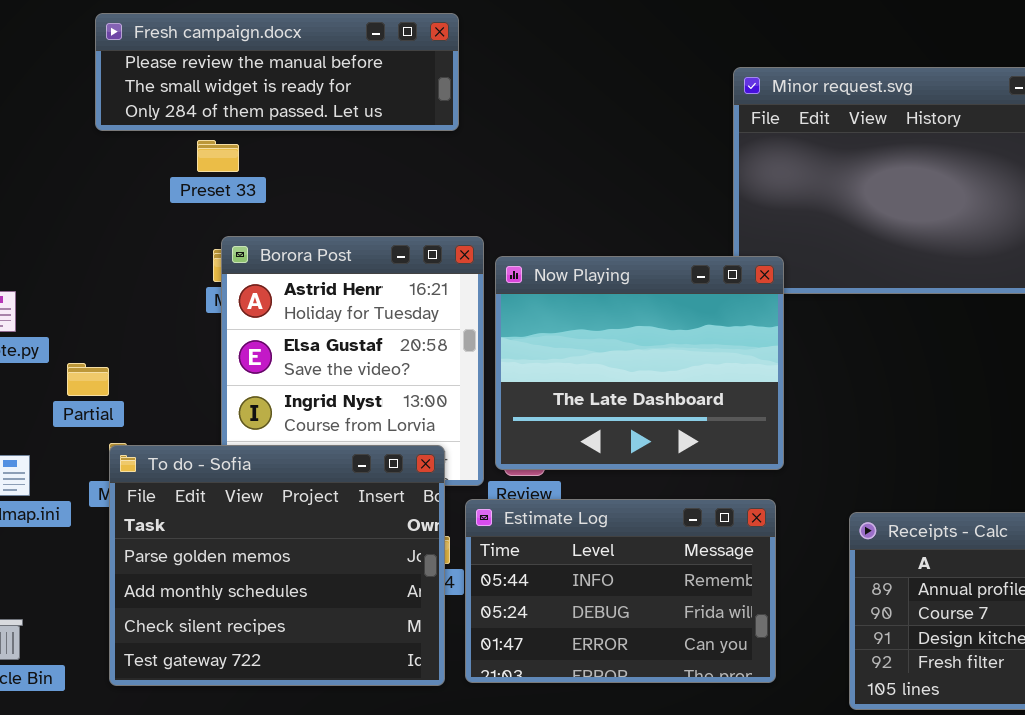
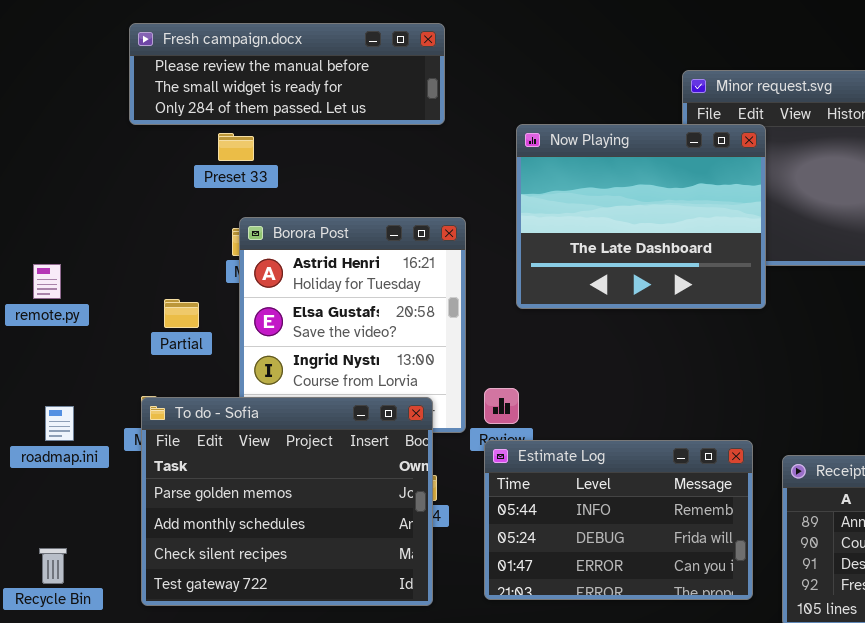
Now Playing: [495,256,784,470] -> [516,124,766,309], moved
Partial: [67,363,109,396] -> [164,299,199,328], moved
Estimate Log: [465,499,776,683] -> [484,440,753,600], moved

